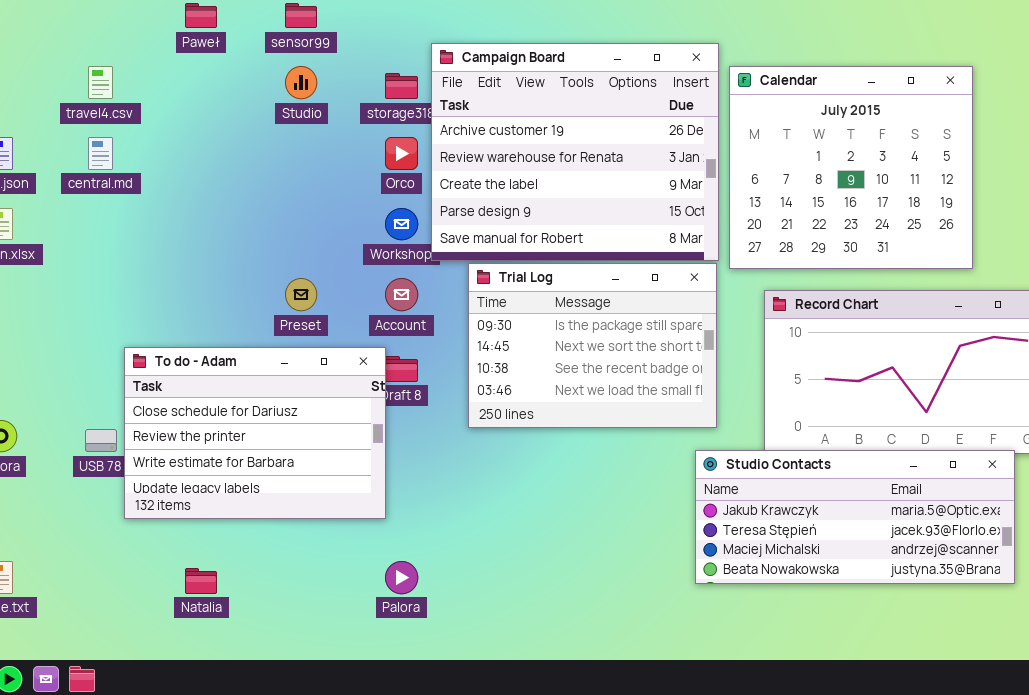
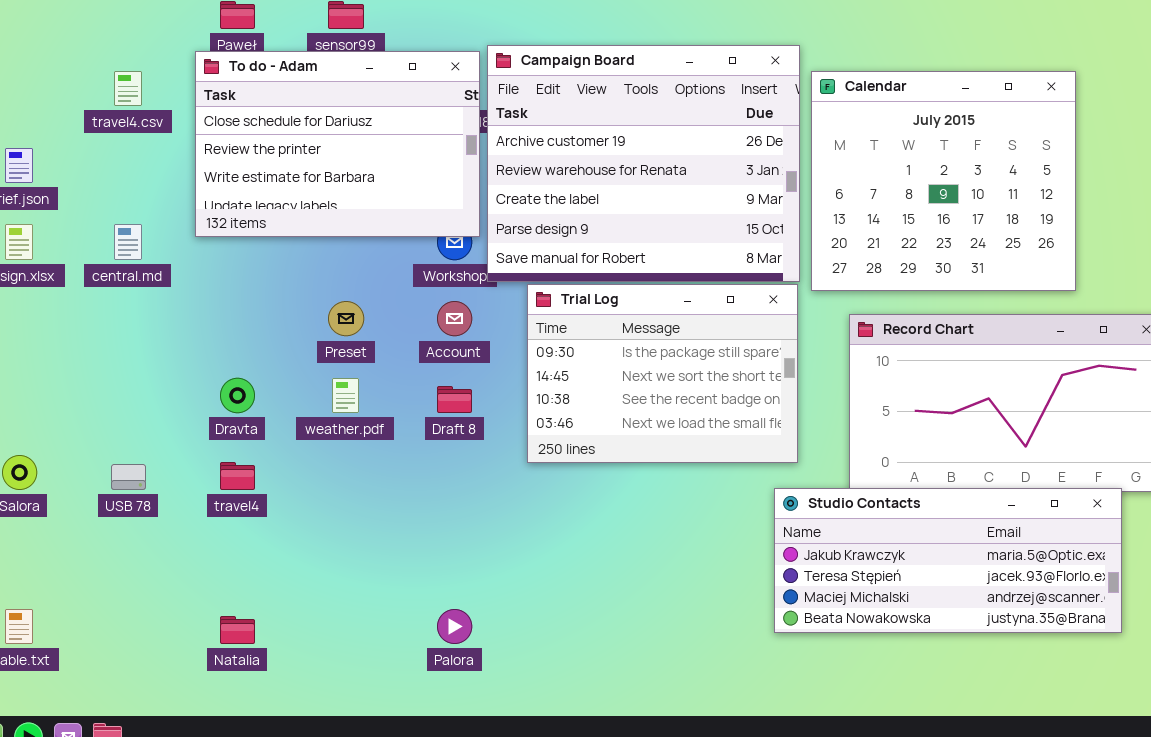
central.md: [88,137,113,170] -> [114,224,142,260], moved
To do - Adam: [124,347,386,519] -> [195,51,480,237], moved

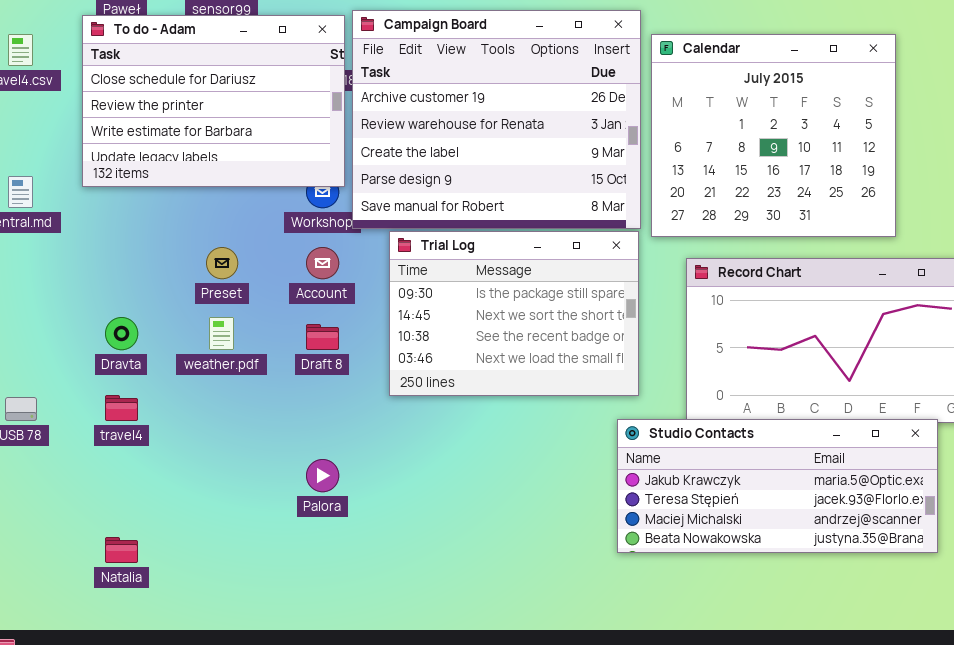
Palora: [437,609,472,644] -> [306,459,339,492], moved

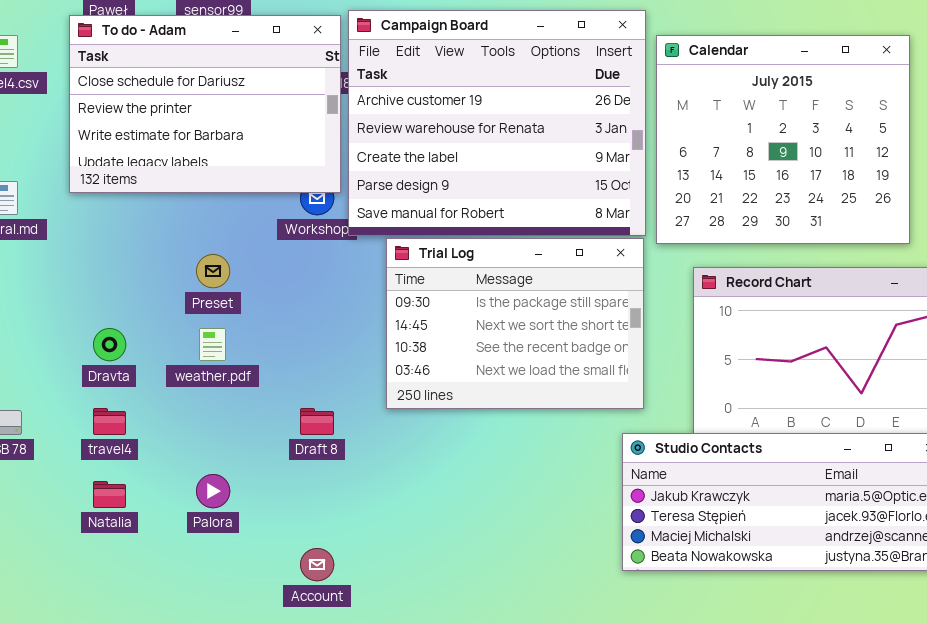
Account: [306,247,339,279] -> [300,548,334,581], moved
Draft 8: [306,324,339,350] -> [300,408,334,435], moved
Palora: [306,459,339,492] -> [196,474,230,508], moved
Natalia: [105,537,138,563] -> [93,481,126,508], moved

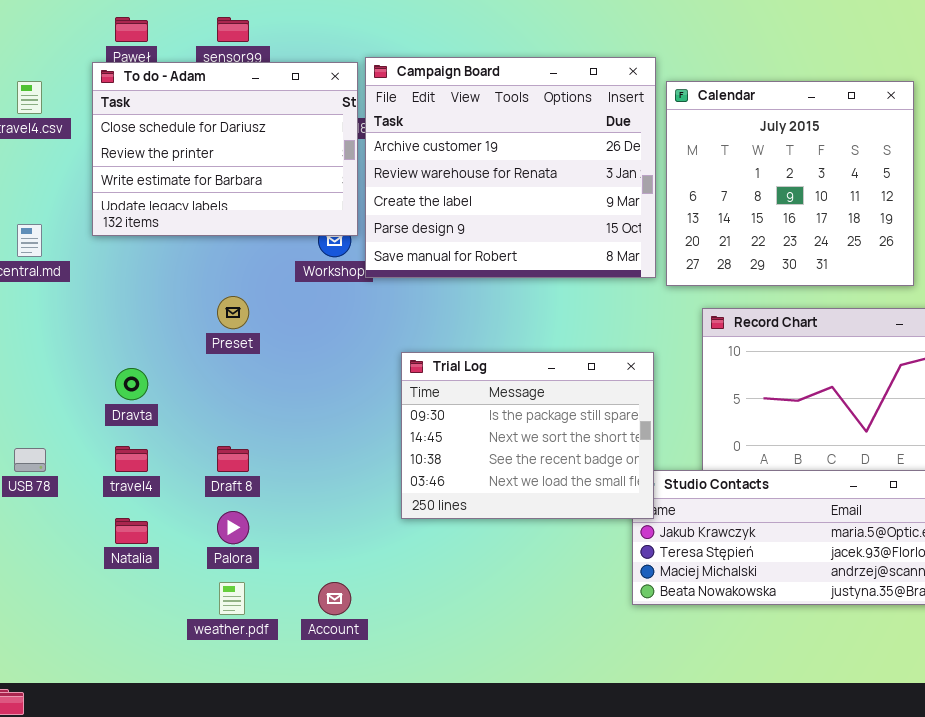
Trial Log: [386,238,644,409] -> [401,352,654,519], moved
weather.pdf: [199,328,226,361] -> [219,582,245,615], moved
Draft 8: [300,408,334,435] -> [217,446,249,472], moved

